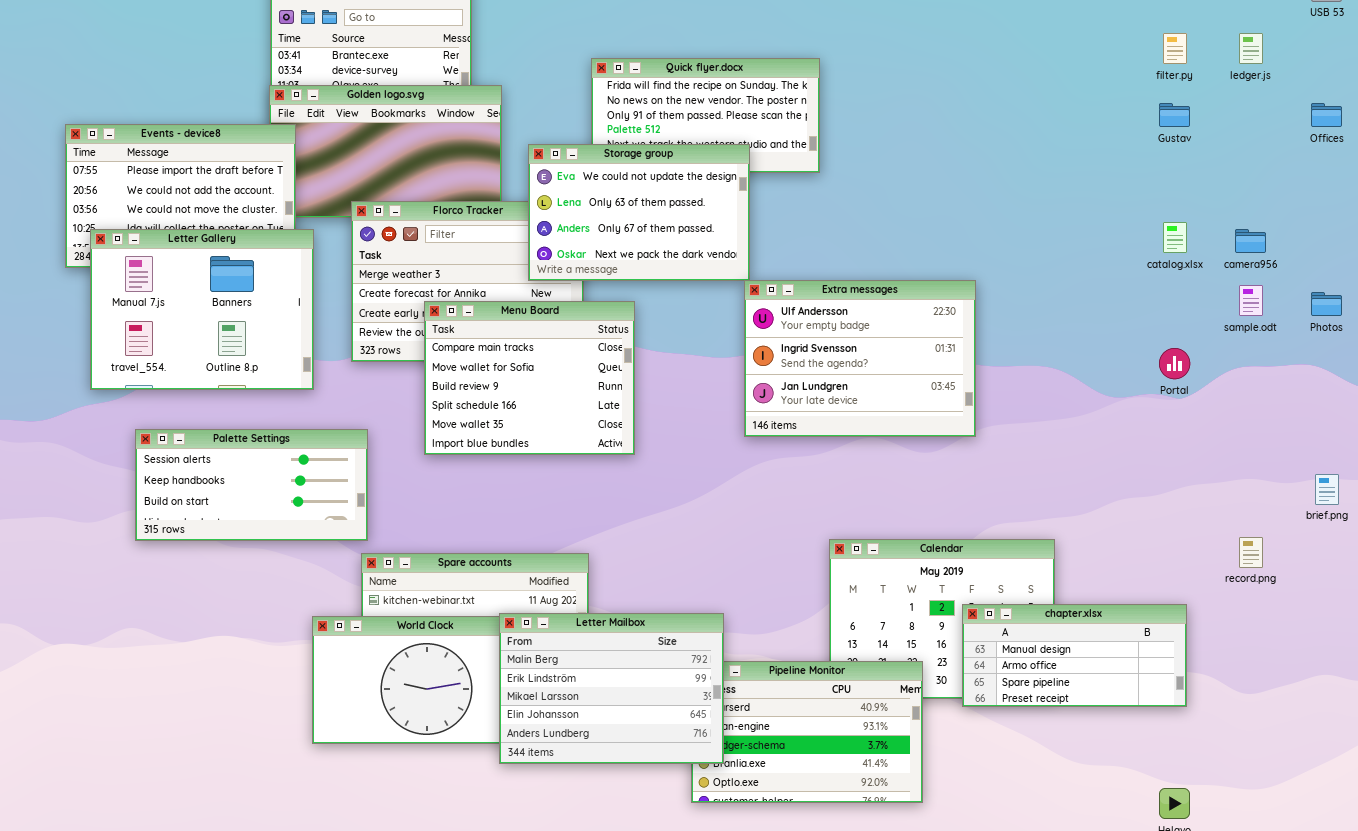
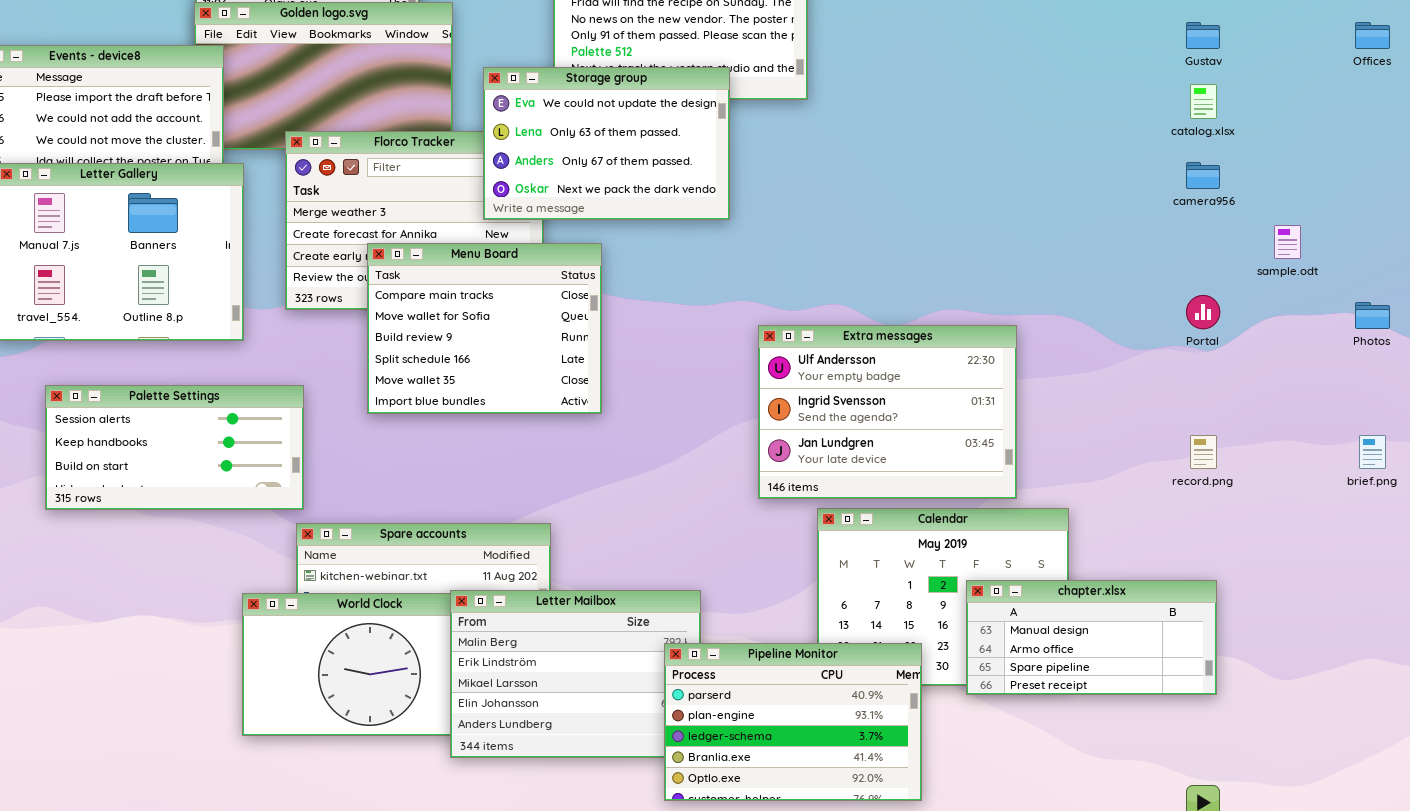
catalog.xlsx: [1163,222,1187,253] -> [1190,84,1217,119], moved
camera956: [1235,229,1266,253] -> [1186,162,1220,189], moved
Extra messages: [744,280,976,437] -> [758,325,1017,499], moved
Photos: [1311,292,1342,316] -> [1355,302,1390,329], moved
record.png: [1239,537,1263,568] -> [1190,435,1217,469], moved
Pipeline Monitor: [691,661,923,803] -> [664,643,922,801], raised

